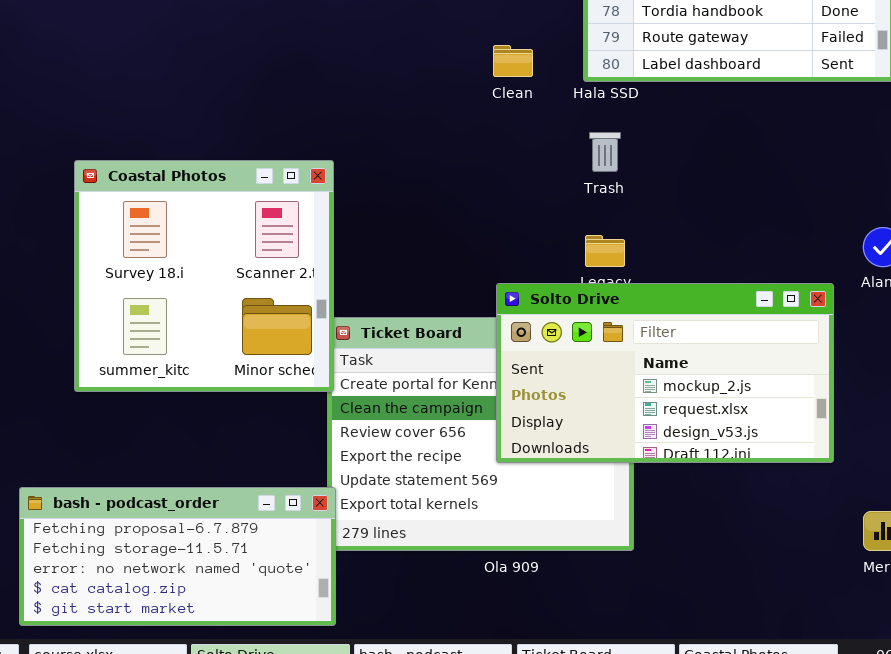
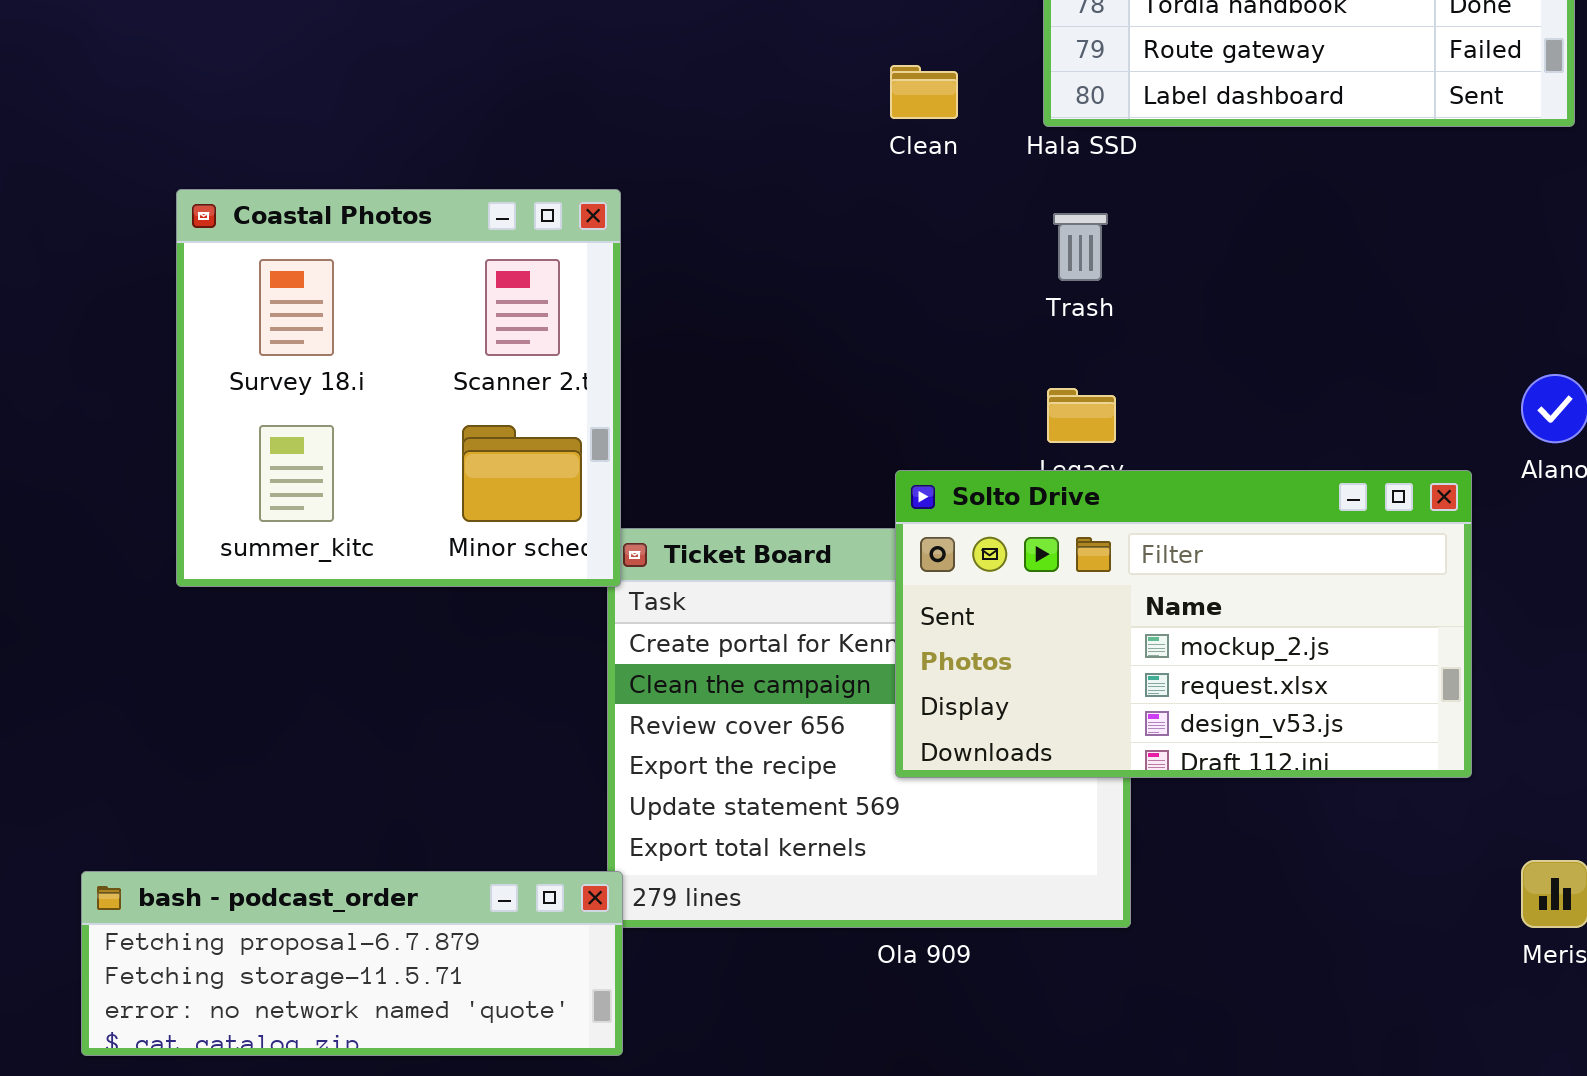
Coastal Photos: [74,160,334,392] -> [176,189,621,587], moved
bash - podcast_order: [19,487,336,626] -> [81,871,623,1056], resized

